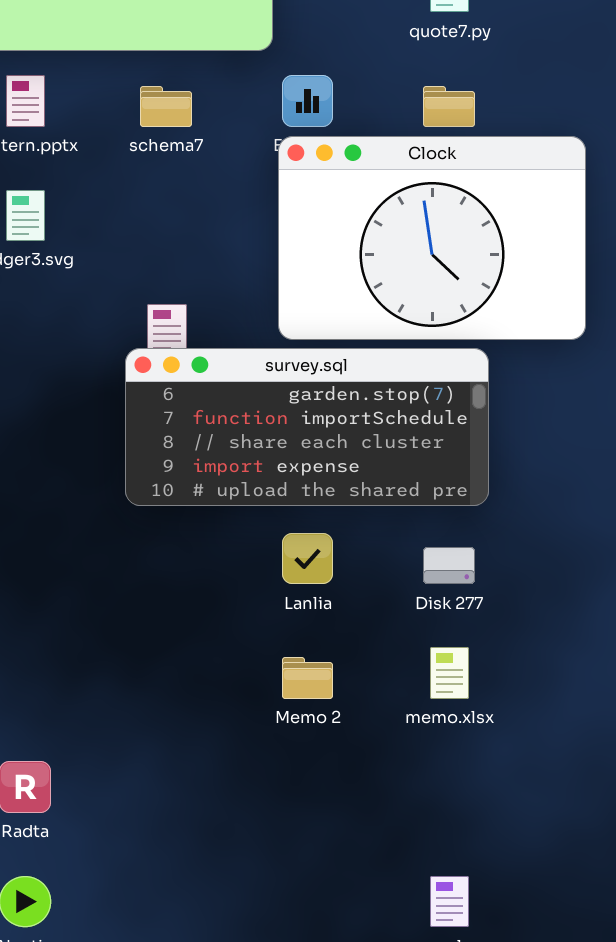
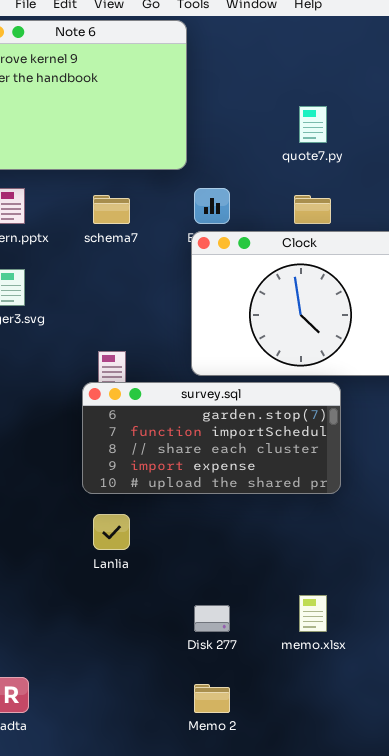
Lanlia: [282,533,333,584] -> [93,514,130,550], moved
Disk 277: [423,547,475,584] -> [194,605,230,632], moved
Memo 2: [282,657,333,699] -> [194,684,230,713], moved

